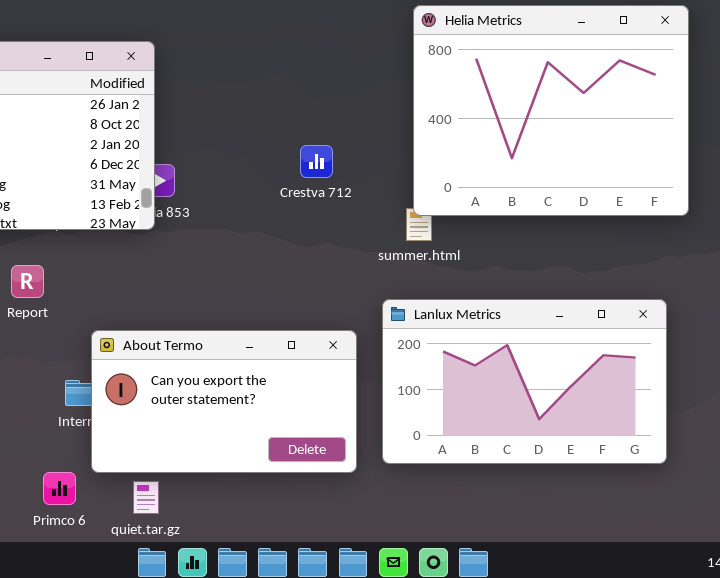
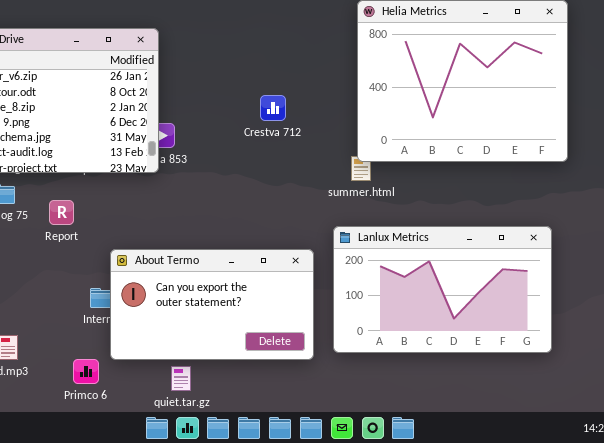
Crestva 712: [300,145,333,178] -> [260,95,286,121], moved
quiet.tar.gz: [133,481,159,514] -> [171,366,191,391], moved

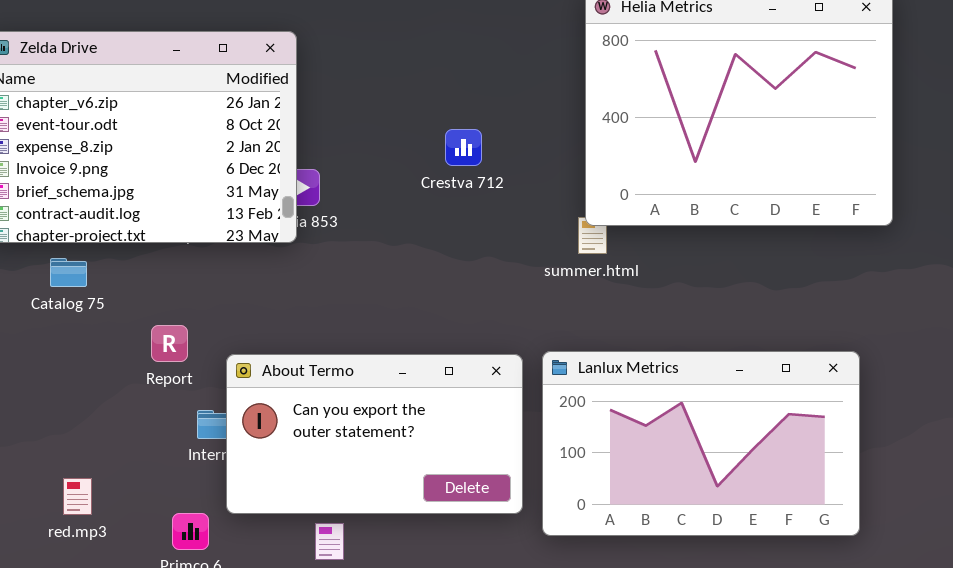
Report: [49,200,74,225] -> [151,325,188,362], moved
Lanlux Metrics: [333,226,552,353] -> [542,351,860,536], moved

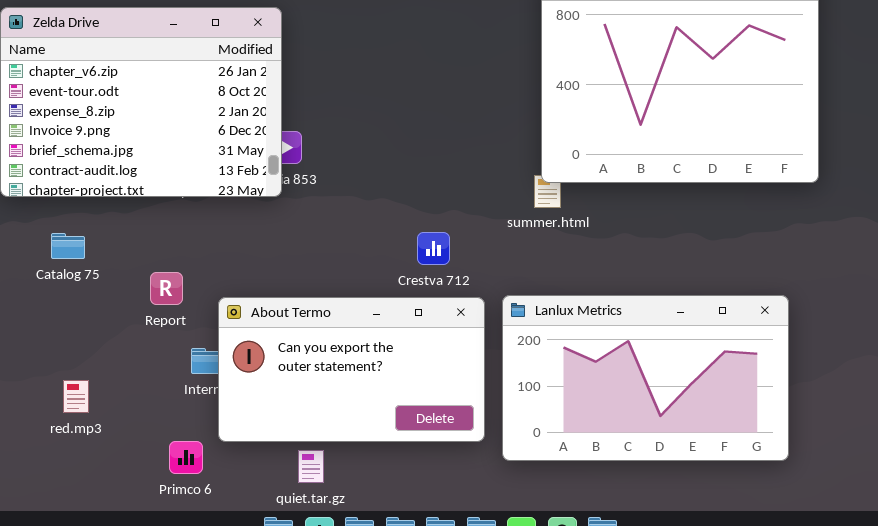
Crestva 712: [445,129,482,166] -> [417,232,450,265], moved
Catalog 75: [50,258,87,287] -> [51,233,85,259], moved
red.mp3: [63,478,92,515] -> [63,380,89,413], moved

